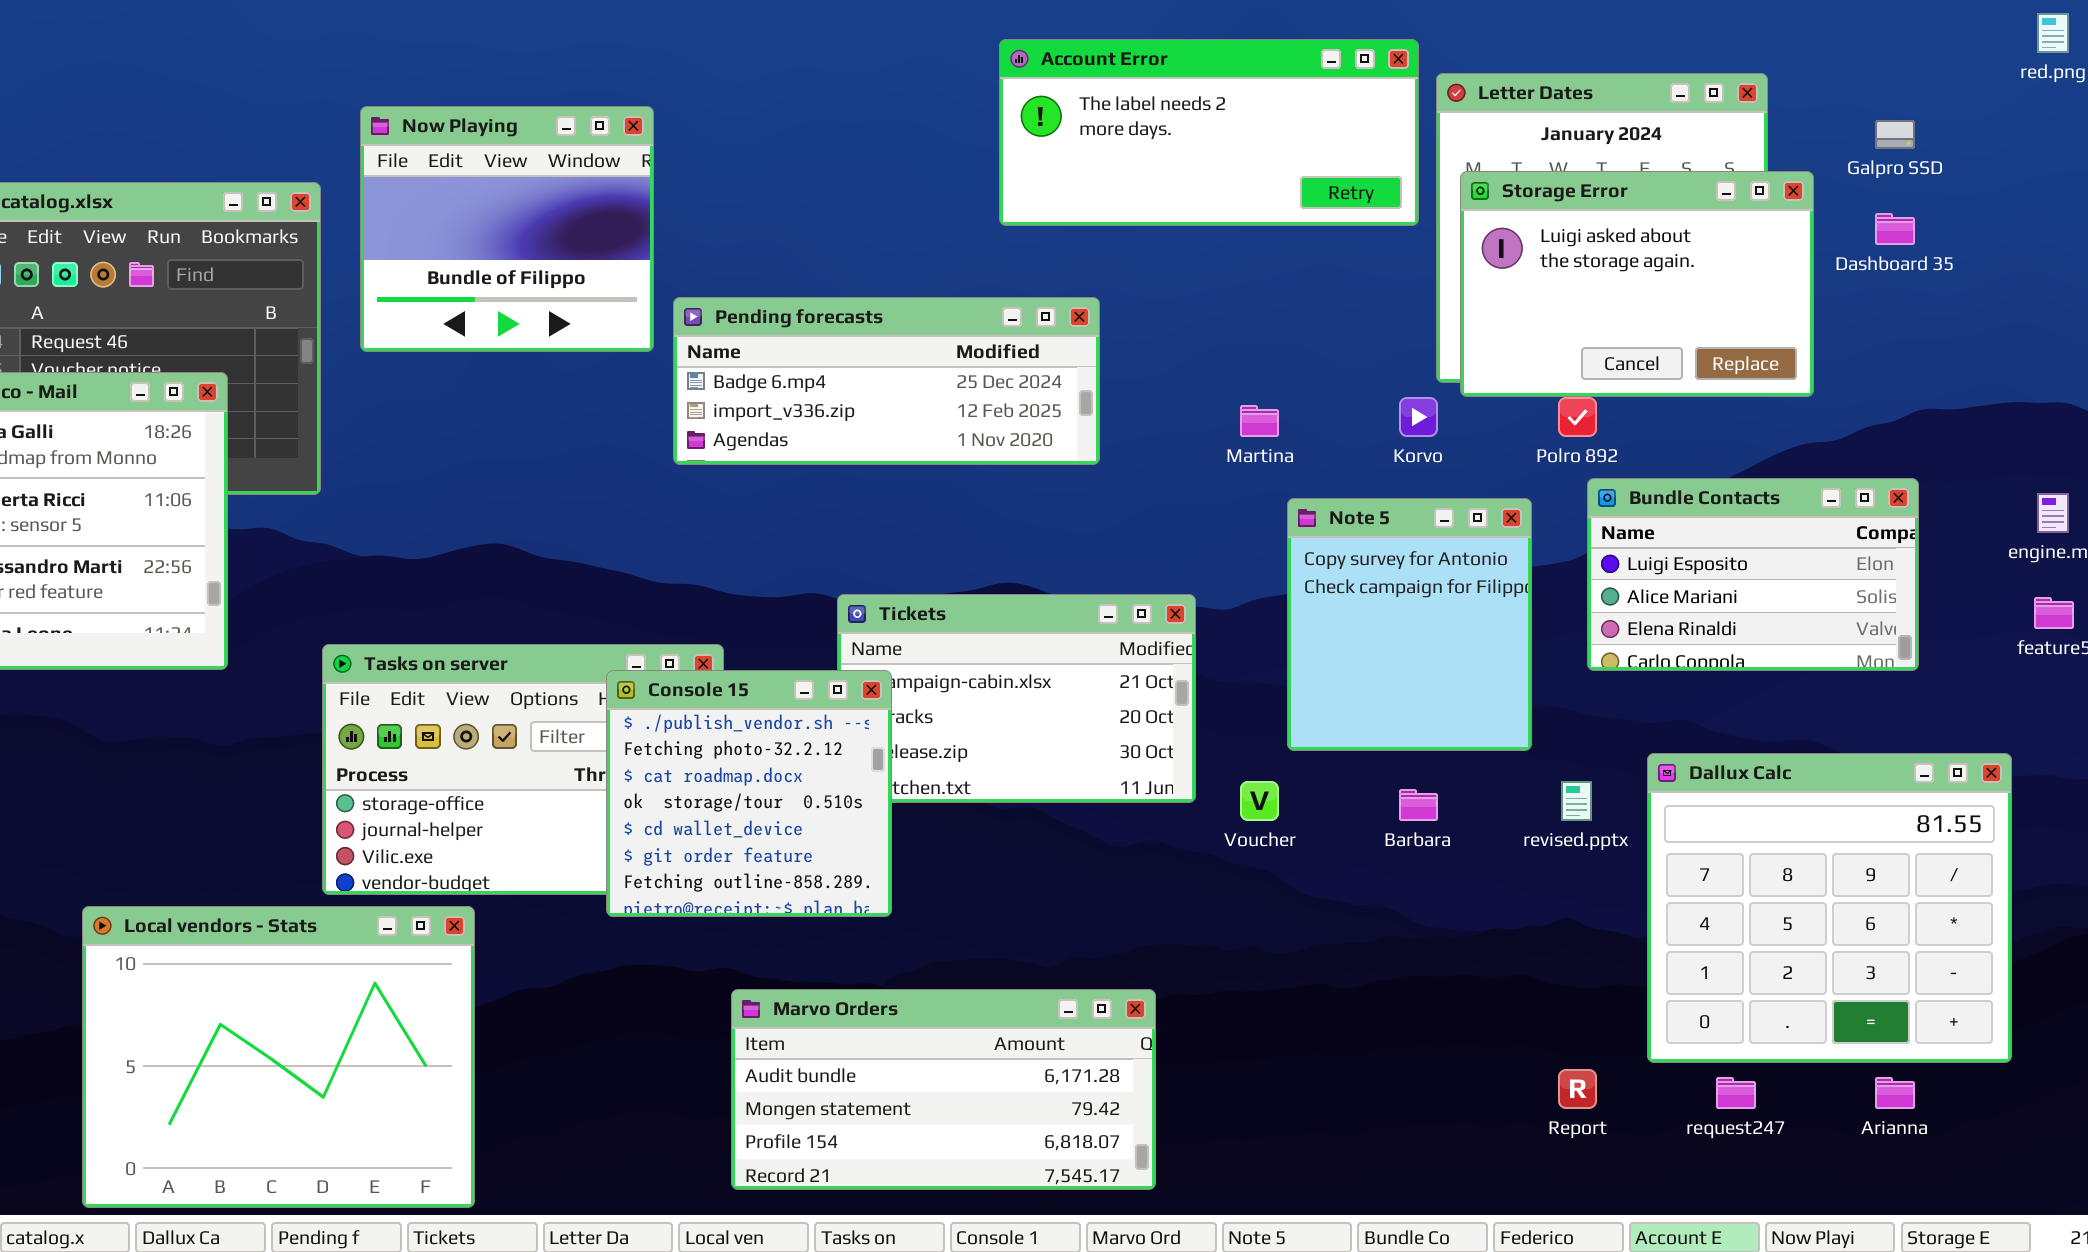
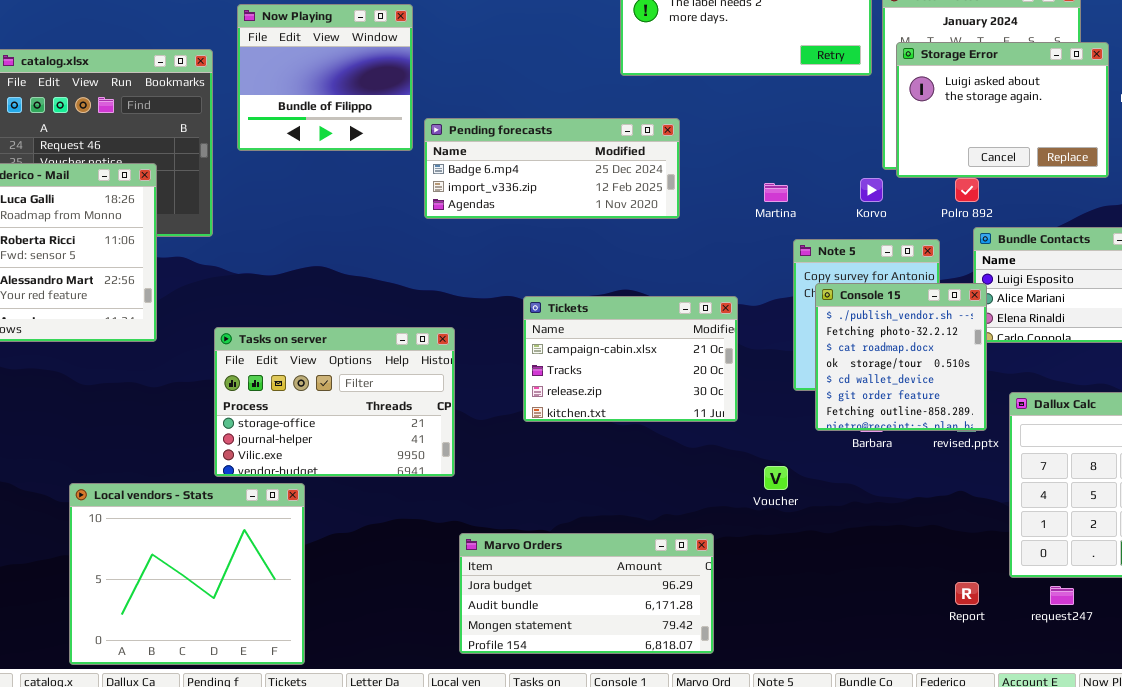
Console 15: [606,670,892,917] -> [815,283,987,431], moved
Voucher: [1240,781,1279,821] -> [764,466,788,490], moved
Marvo Orders: [731,989,1156,1190] -> [459,533,714,654], scrolled up 1 row

